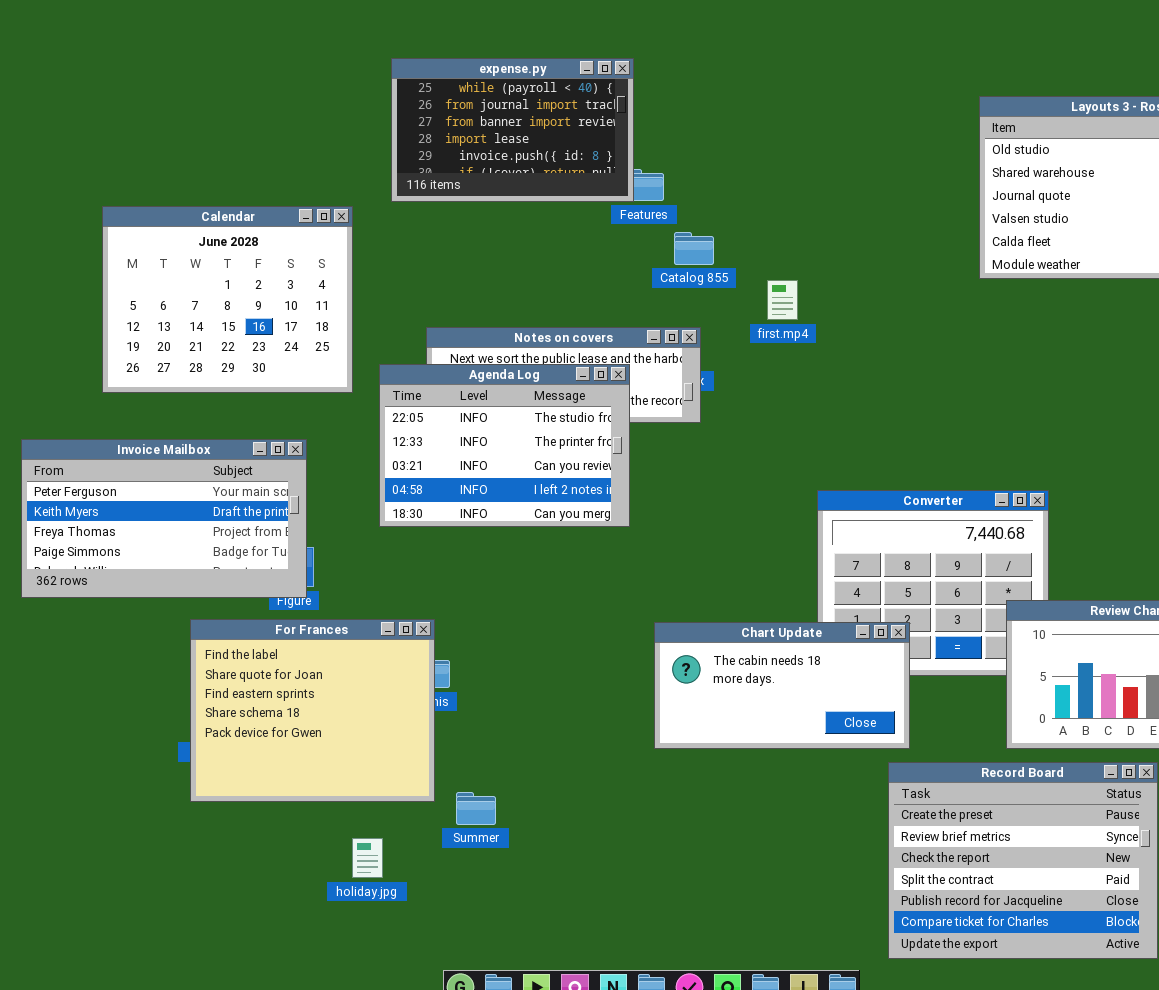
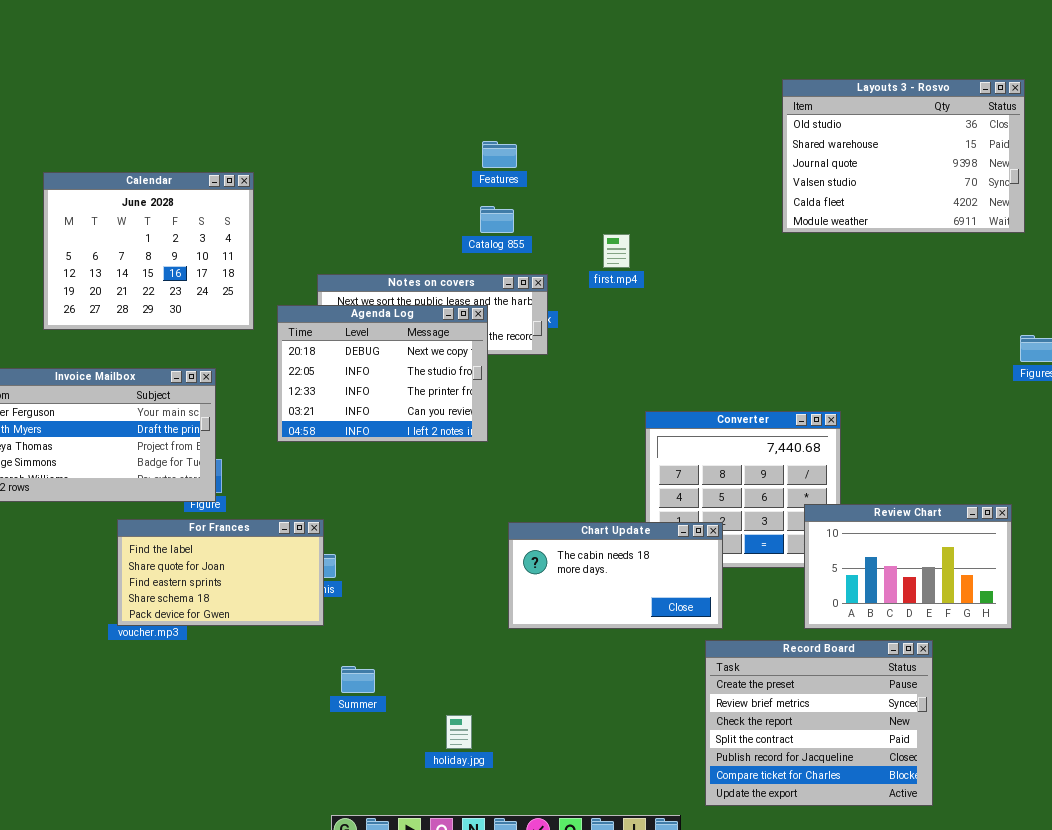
expense.py: [391,58,634,202] -> none, closed
Catalog 855: [674,232,714,265] -> [480,206,514,233], moved
Agenda Log: [379,364,630,527] -> [277,305,488,442], scrolled up 1 row
For Frances: [190,619,435,802] -> [117,519,324,626], resized
holiday.jpg: [352,838,383,878] -> [446,715,472,749], moved

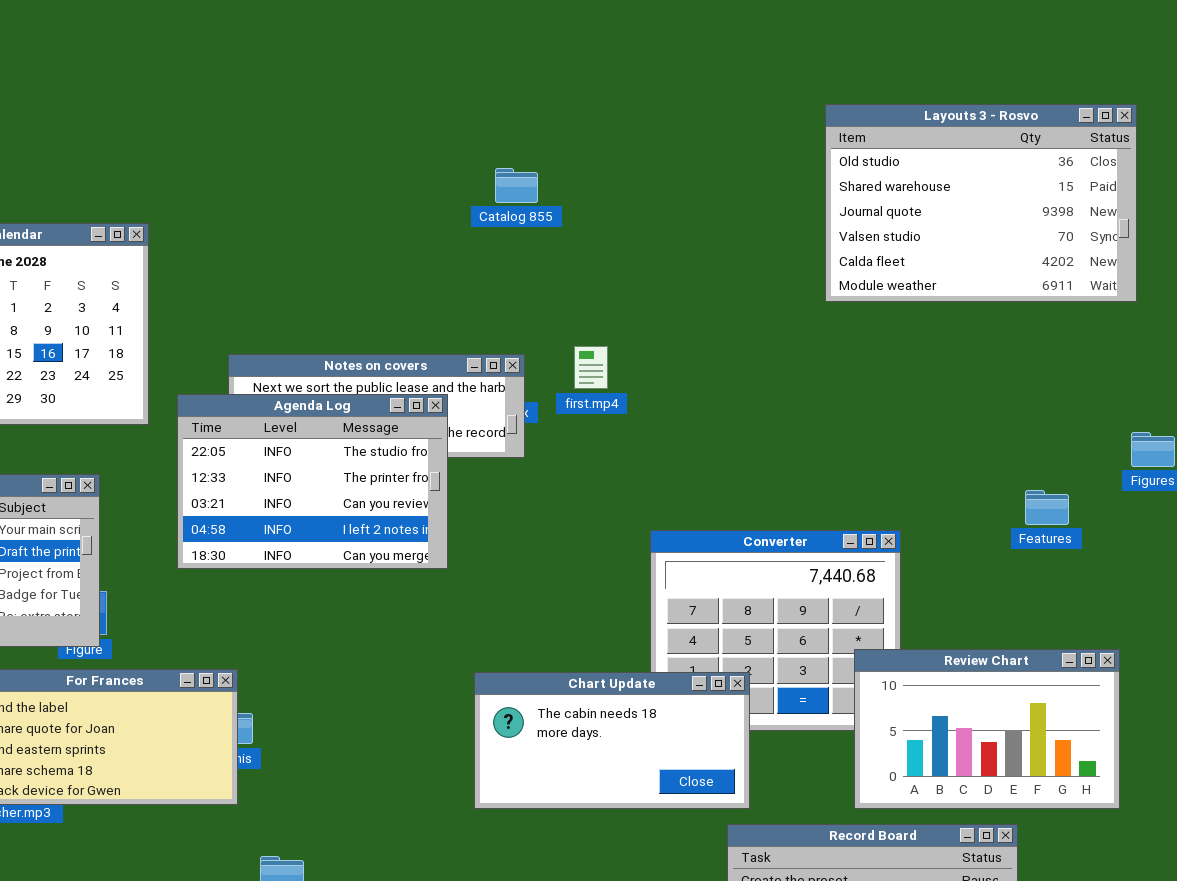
Features: [482,141,517,168] -> [1025,490,1069,525], moved
Catalog 855: [480,206,514,233] -> [495,168,538,203], moved
first.mp4: [603,234,630,268] -> [574,346,608,389], moved
Agenda Log: [277,305,488,442] -> [177,394,448,569], scrolled down 1 row

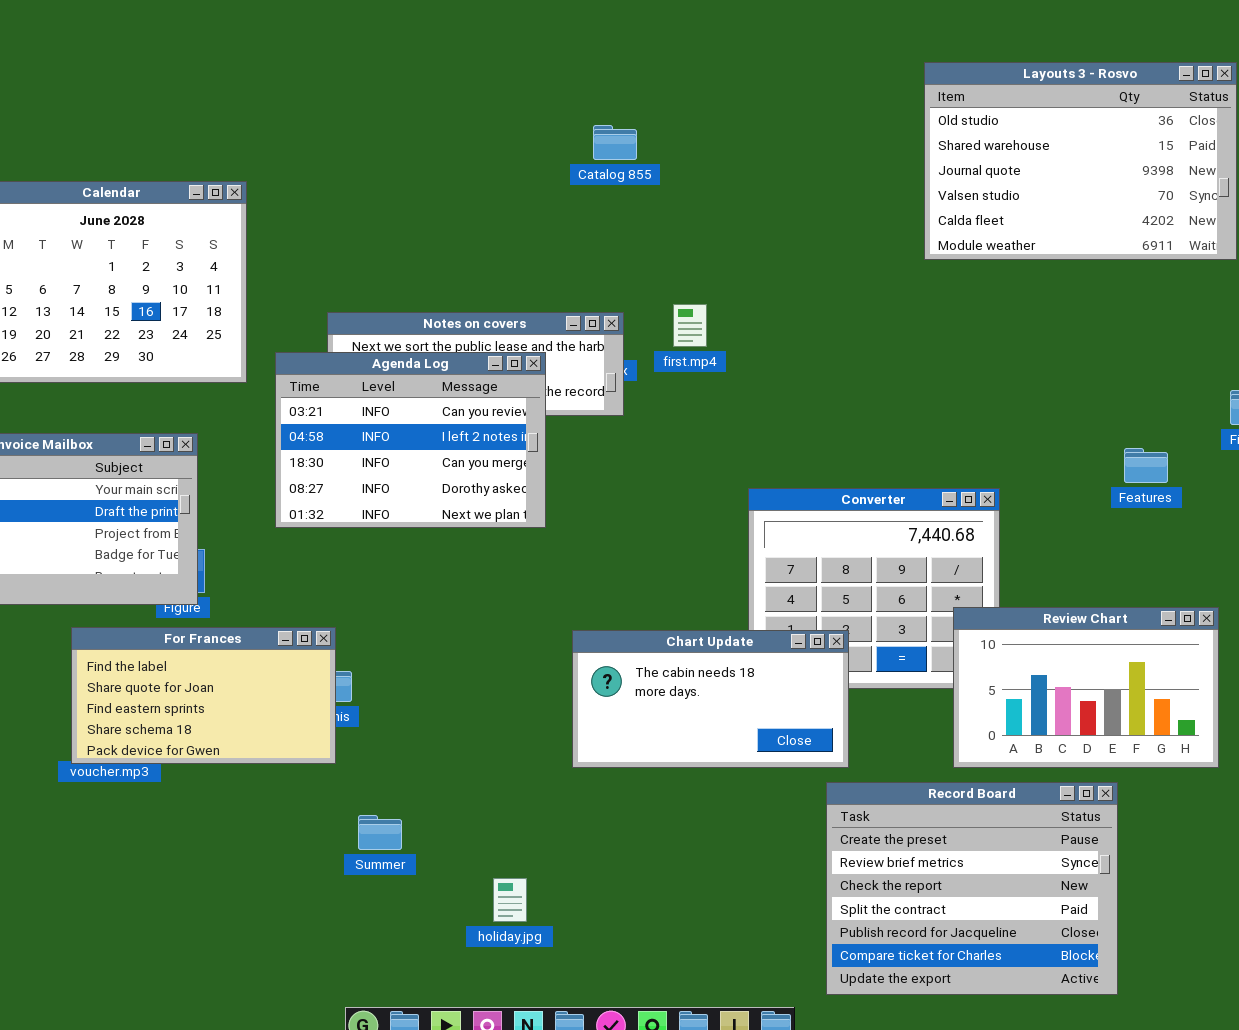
Agenda Log: [177,394,448,569] -> [275,352,546,528], scrolled down 2 rows

